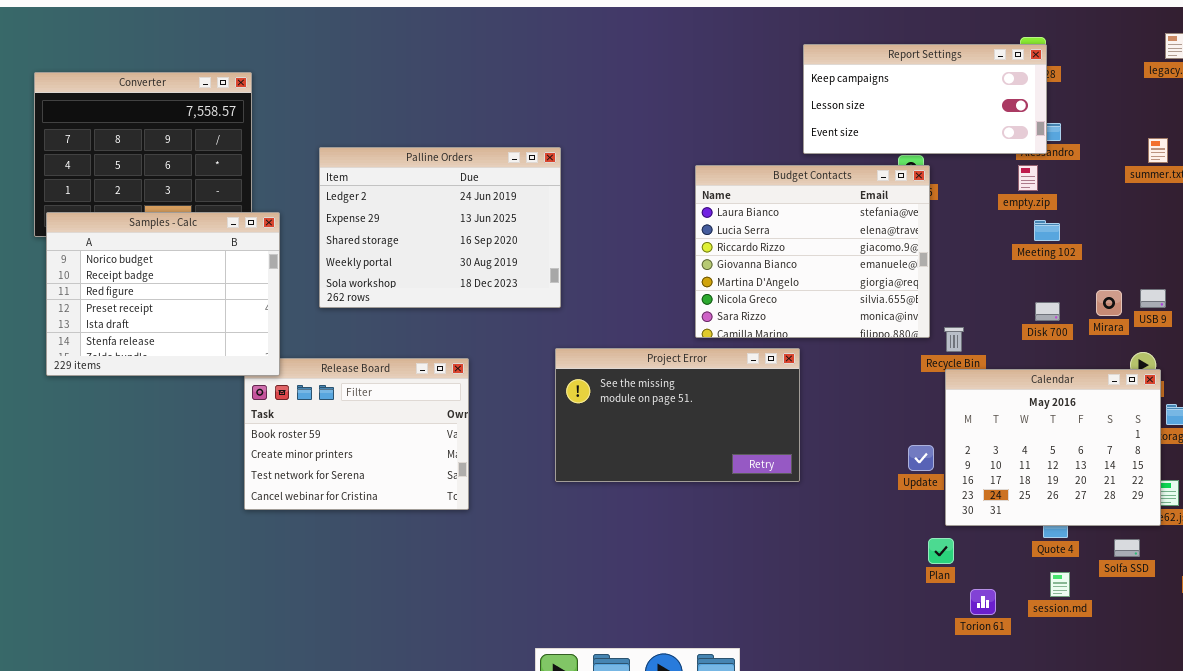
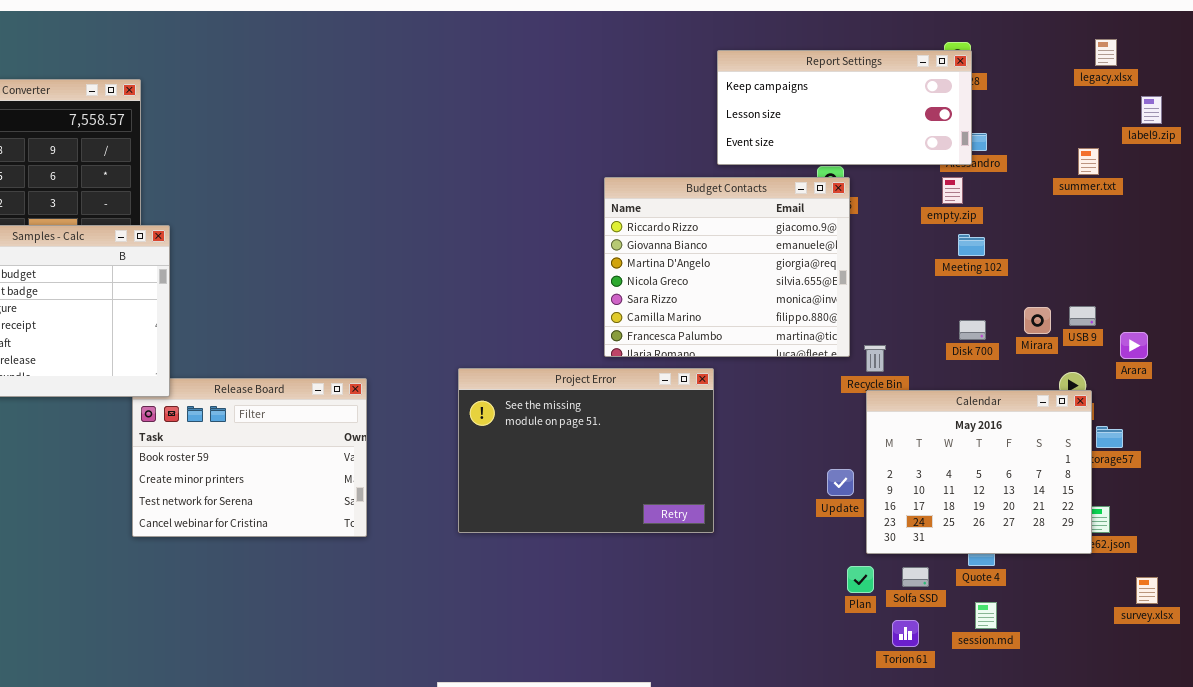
Palline Orders: [319,147,561,308] -> none, closed
Budget Contacts: [695,165,930,338] -> [604,177,850,357], scrolled down 2 rows
Project Error: [555,348,800,482] -> [458,368,714,533], resized
Solfa SSD: [1114,539,1140,557] -> [902,567,929,587], moved

